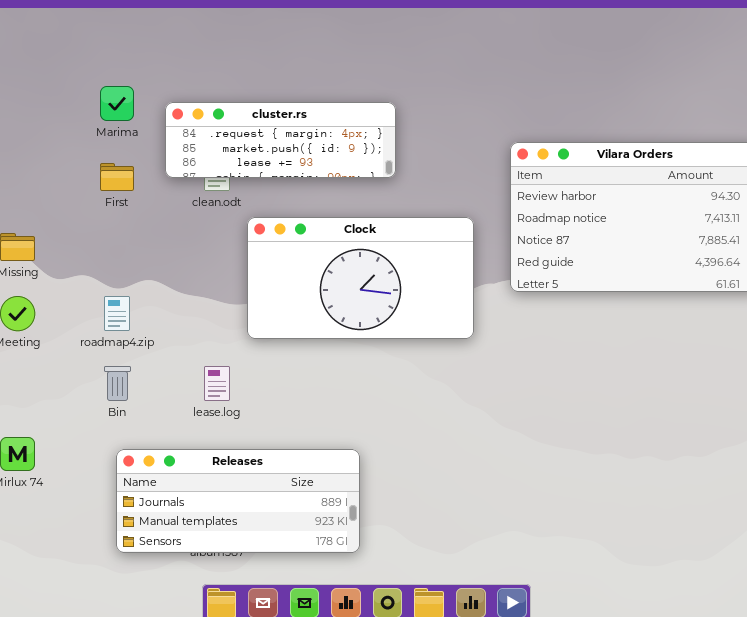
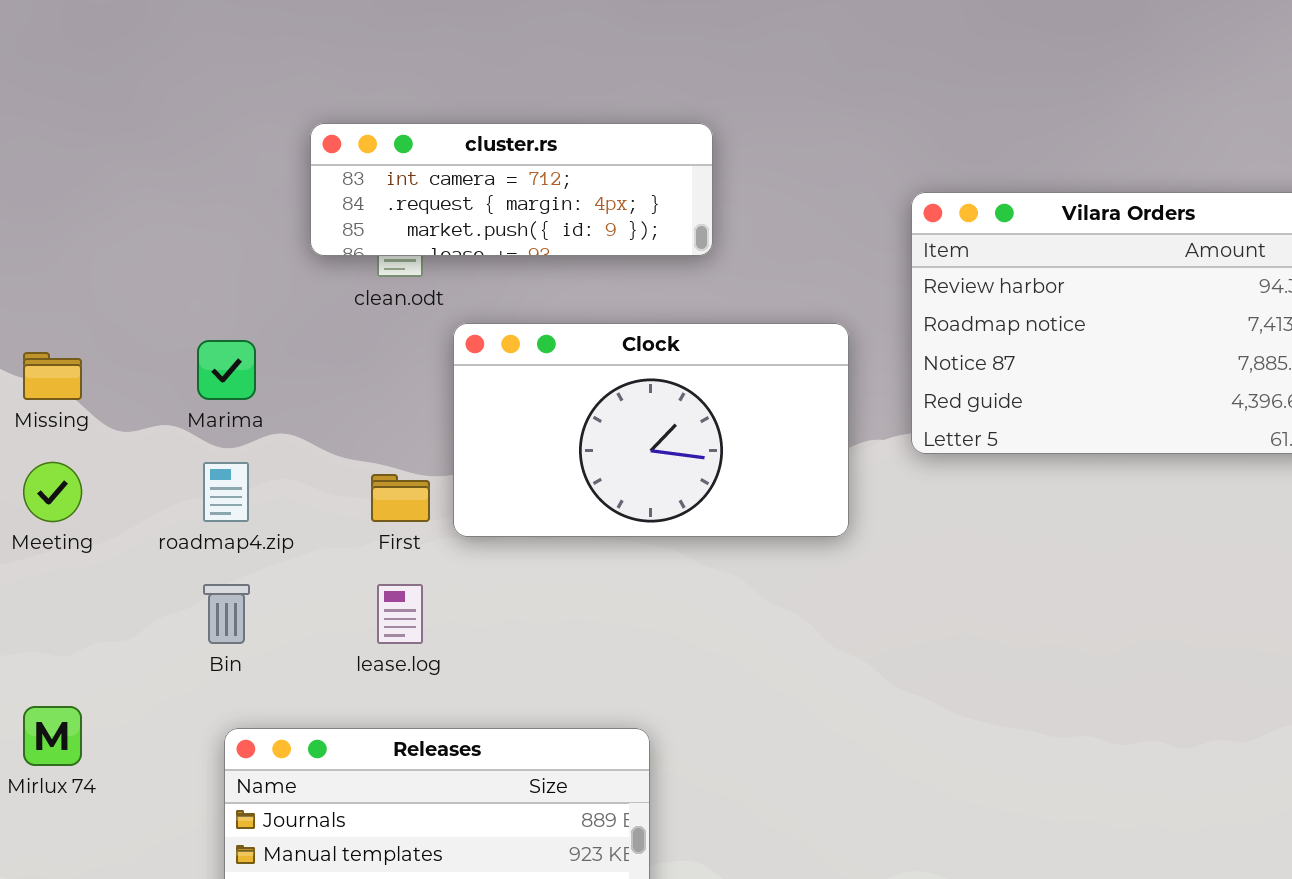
Marima: [100,86,134,121] -> [197,340,256,400], moved
cluster.rs: [165,102,396,178] -> [310,123,713,256], scrolled up 1 row
First: [100,163,134,191] -> [371,474,430,522], moved

